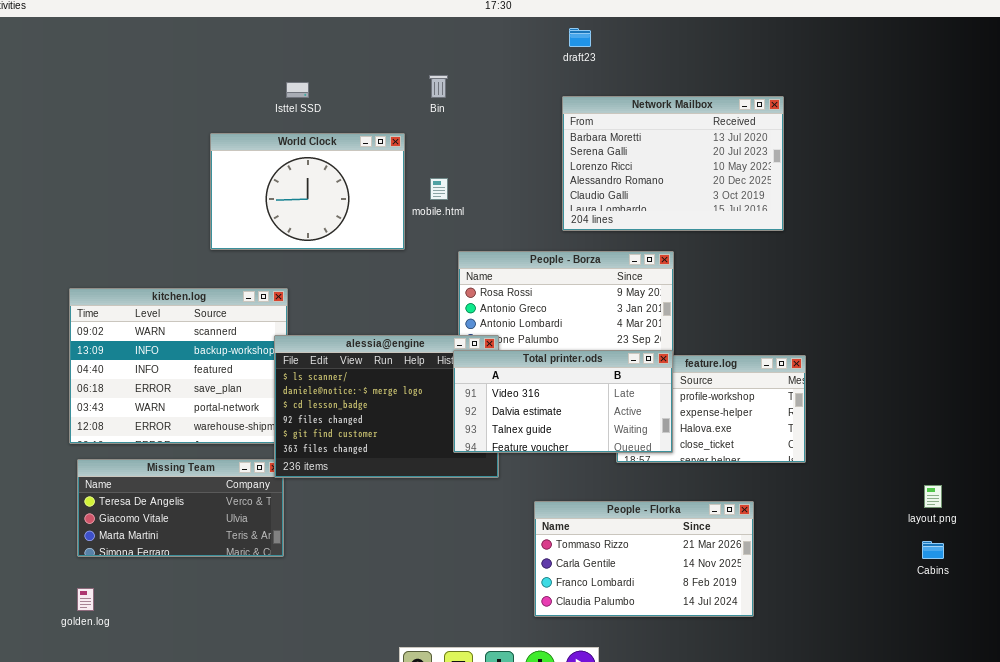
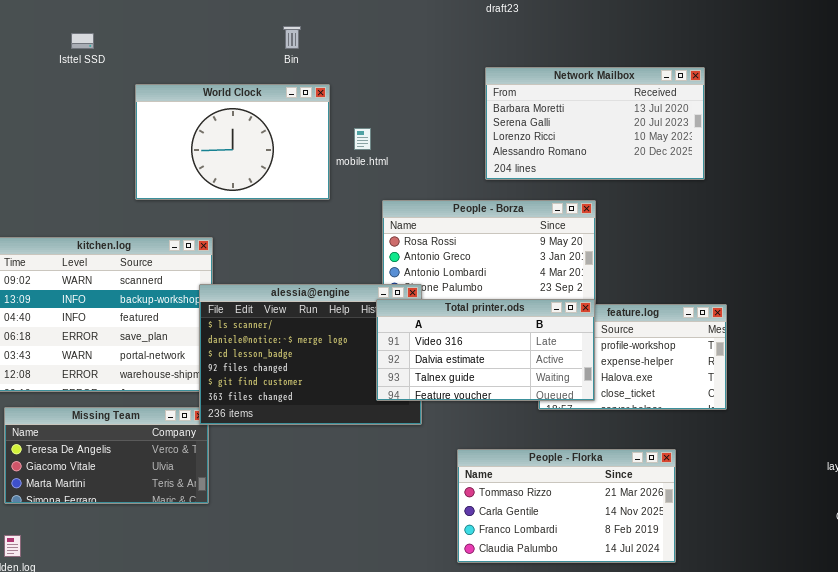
Bin: [429,75,448,98] -> [283,26,301,49], moved
Isttel SSD: [286,82,309,98] -> [71,33,94,49], moved
Network Mailbox: [562,96,784,231] -> [485,67,705,180], resized

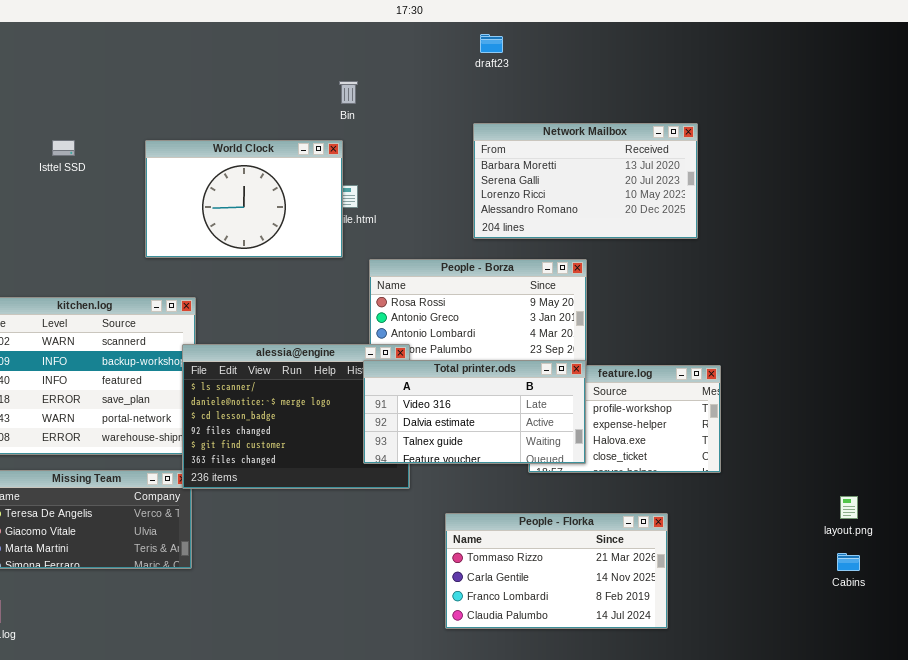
Bin: [283,26,301,49] -> [339,81,358,104], moved
Isttel SSD: [71,33,94,49] -> [52,140,75,156], moved
World Clock: [135,84,330,200] -> [145,140,343,258], moved

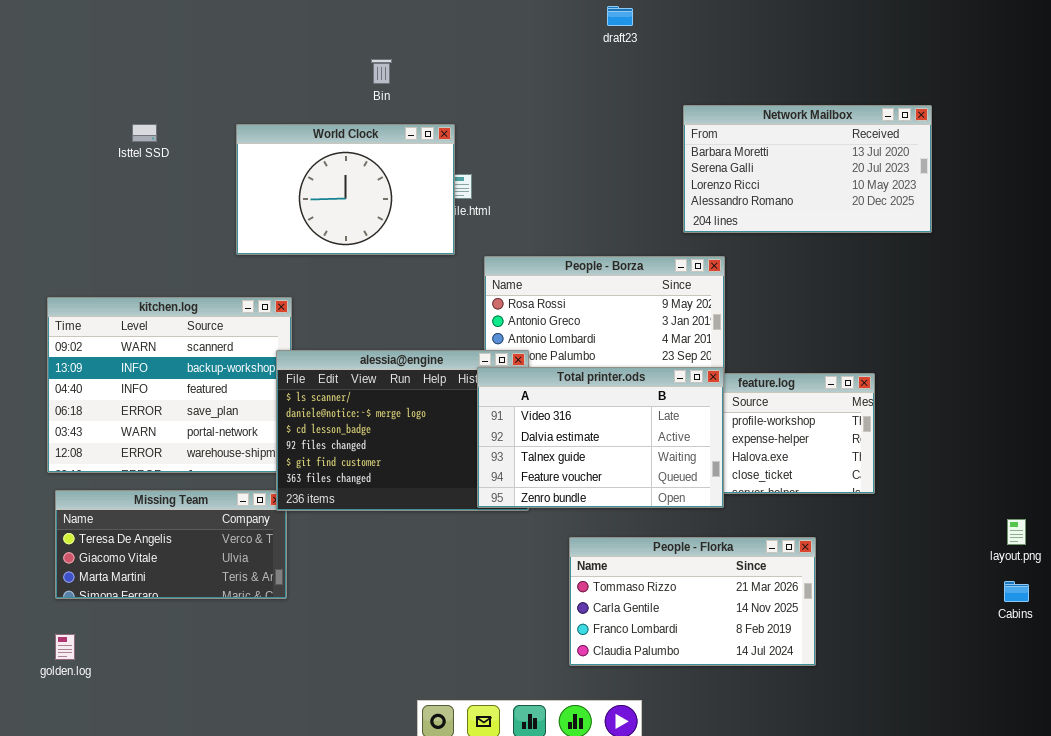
Bin: [339,81,358,104] -> [371,59,392,84], moved
Network Mailbox: [473,123,698,239] -> [683,105,932,233], moved
Total printer.ods: [363,360,586,464] -> [477,367,724,508], resized

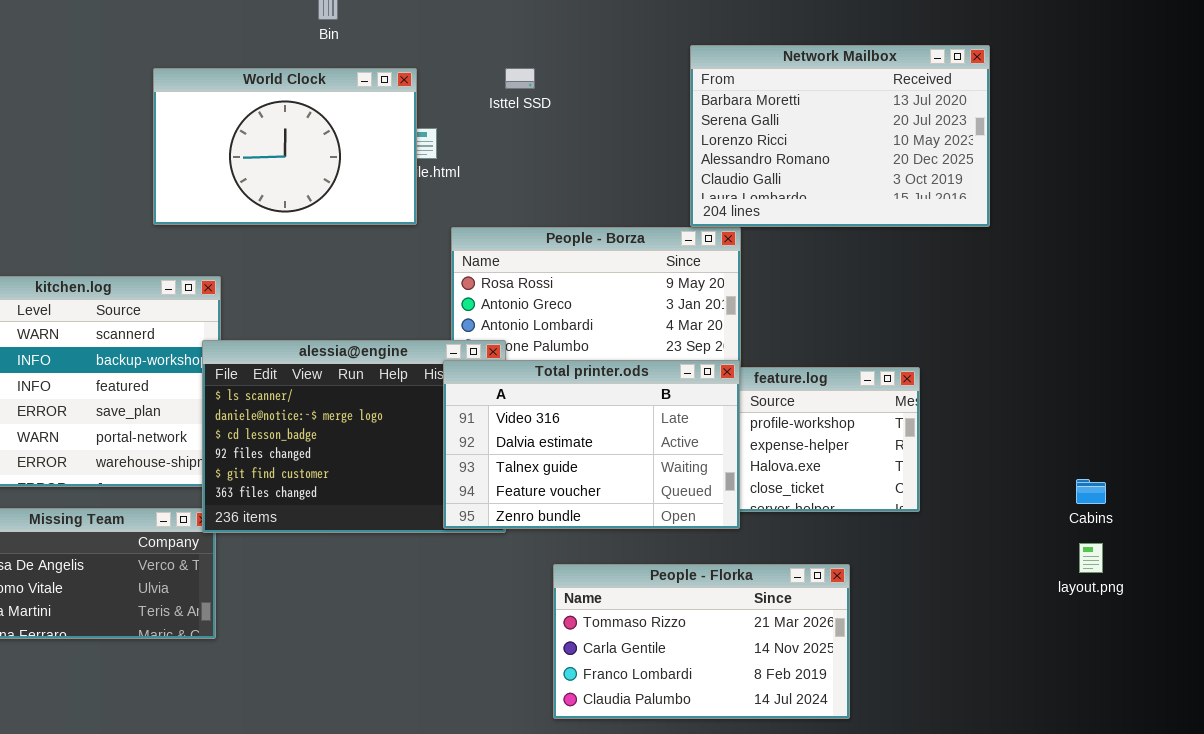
Network Mailbox: [683,105,932,233] -> [690,45,990,227], resized
Isttel SSD: [132,124,157,142] -> [505,68,535,89], moved
Cabins: [1004,581,1029,602] -> [1076,479,1106,504], moved

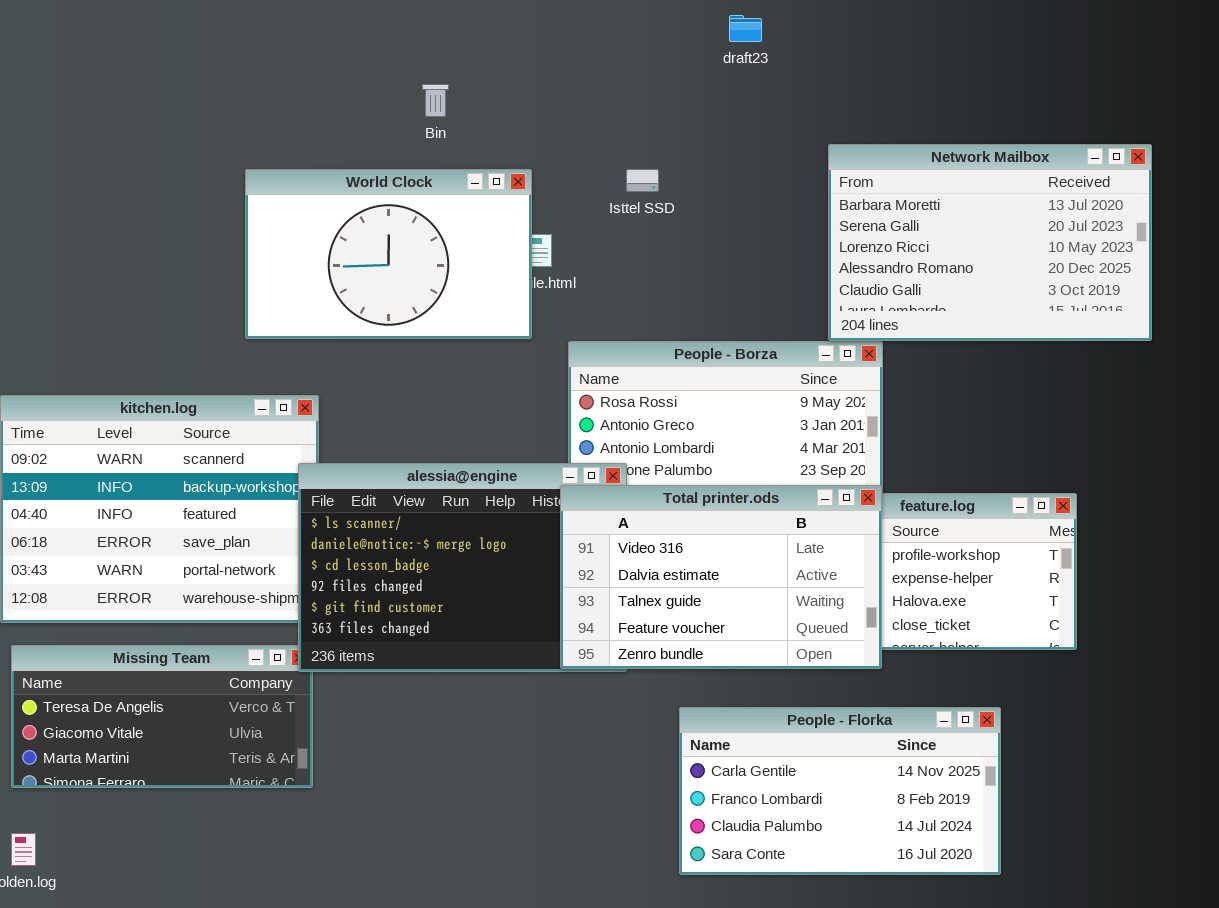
People - Florka: [553,564,850,719] -> [679,707,1001,875], scrolled down 1 row

